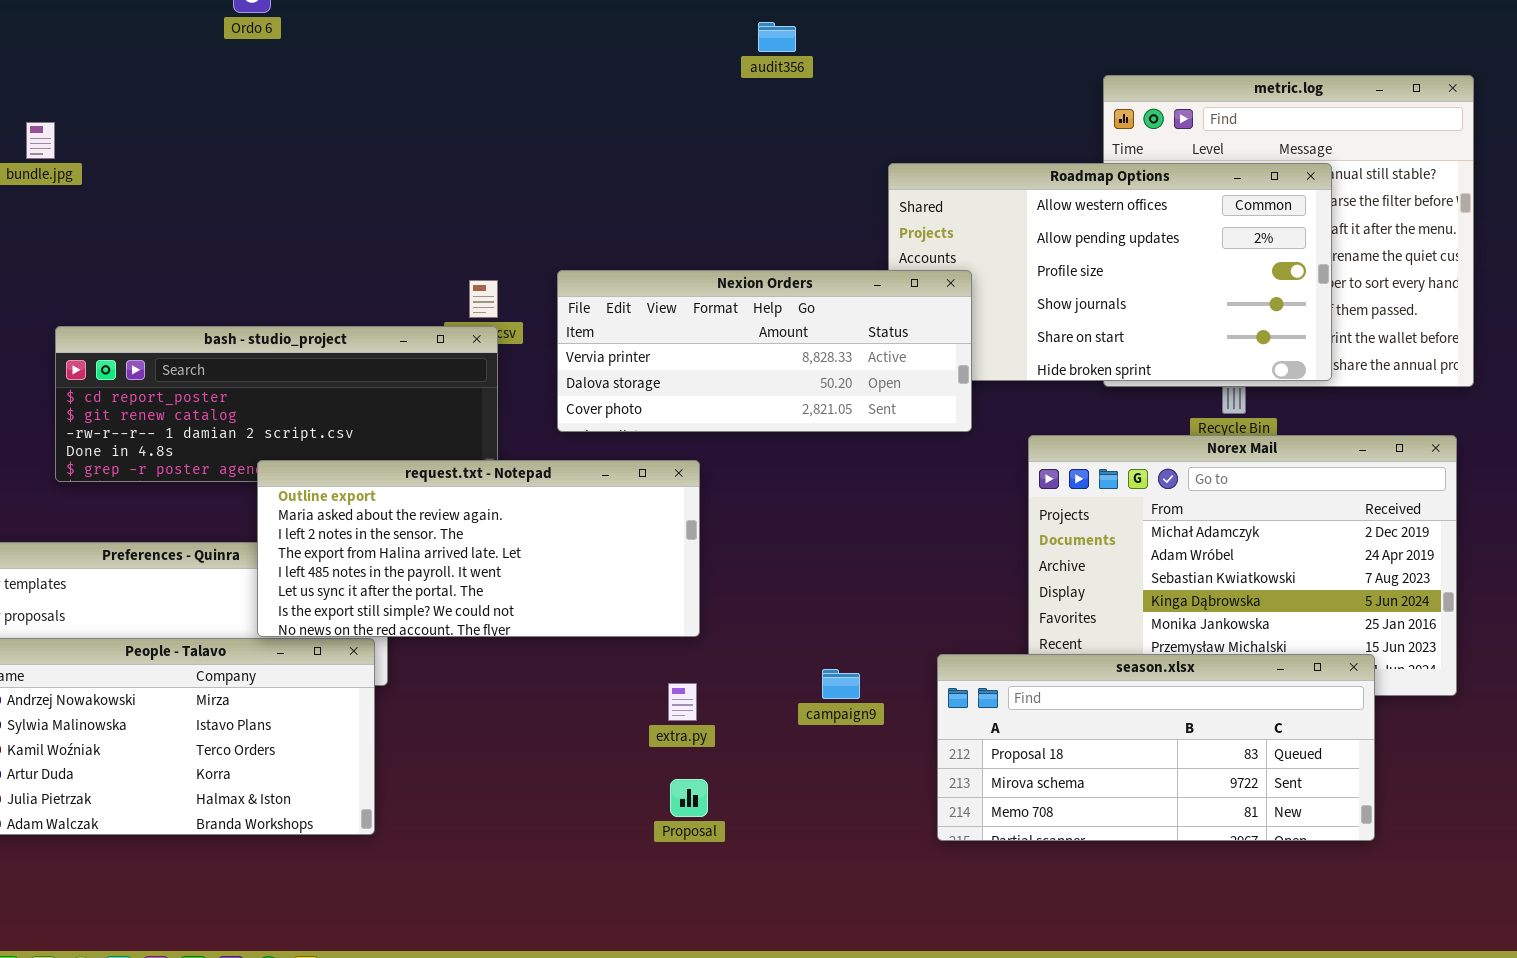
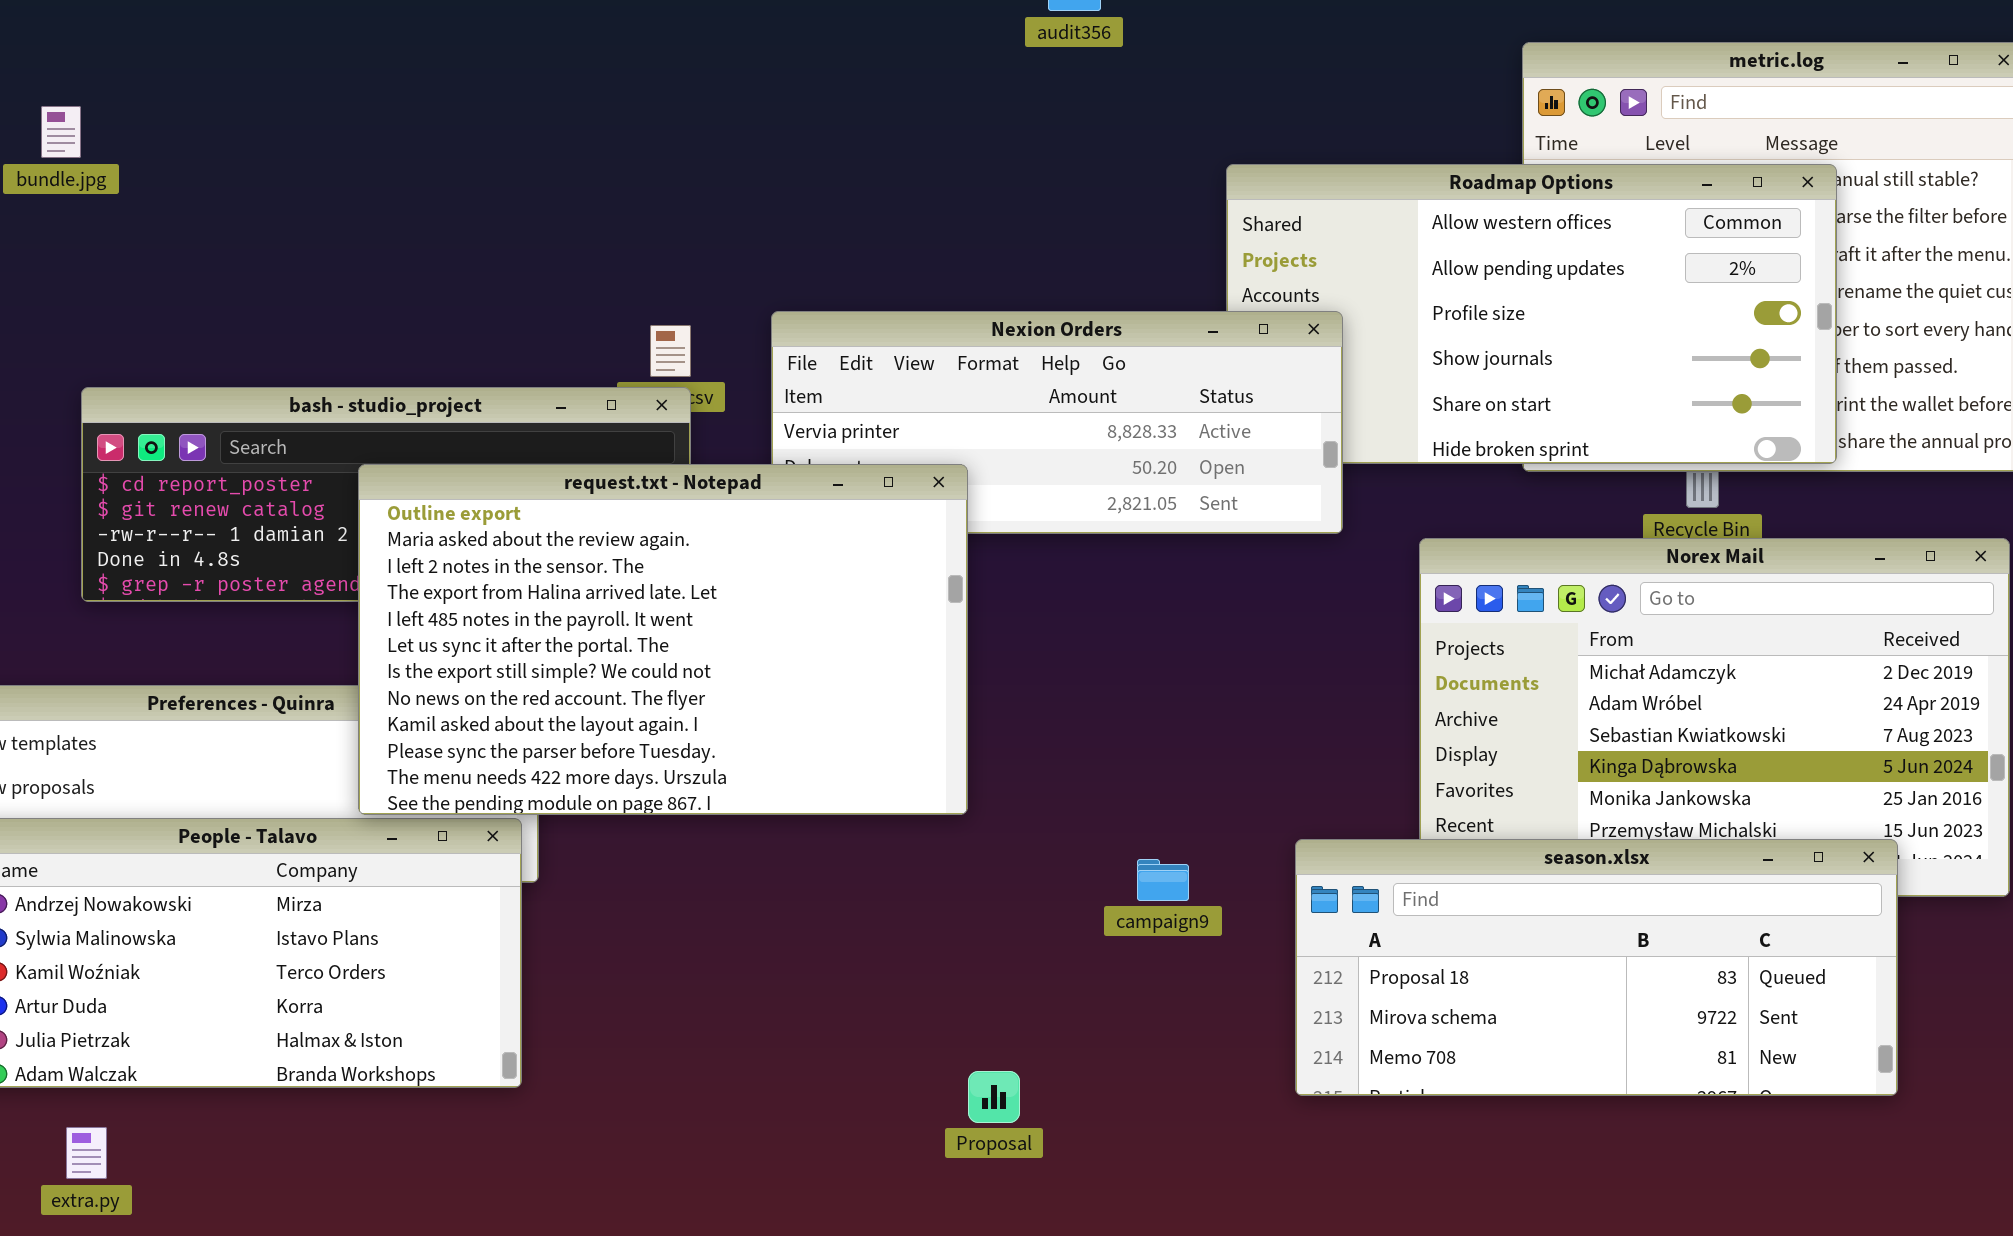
request.txt - Notepad: [257,460,700,637] -> [358,464,968,815], resized
extra.py: [668,683,697,721] -> [66,1127,107,1179], moved
Proposal: [670,779,708,817] -> [968,1071,1020,1123], moved

